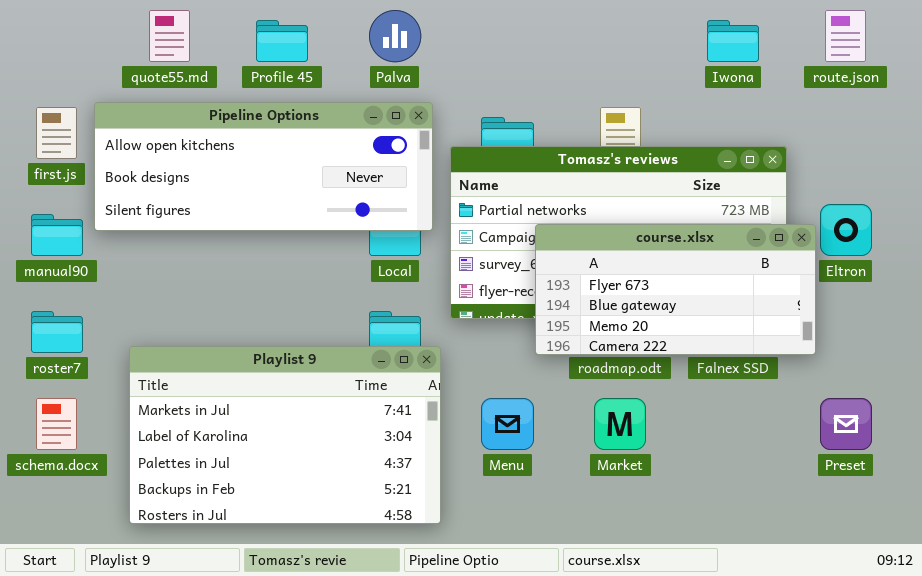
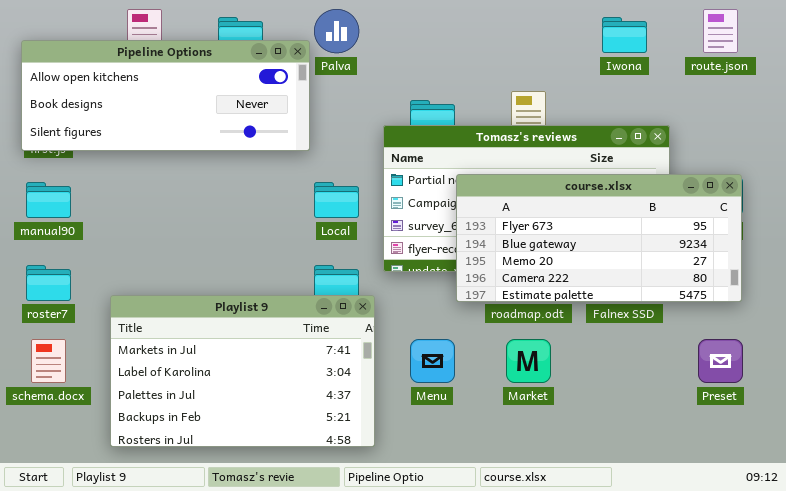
Pipeline Options: [94,102,433,231] -> [21,40,310,151], moved
course.xlsx: [535,224,816,355] -> [456,174,742,302], resized

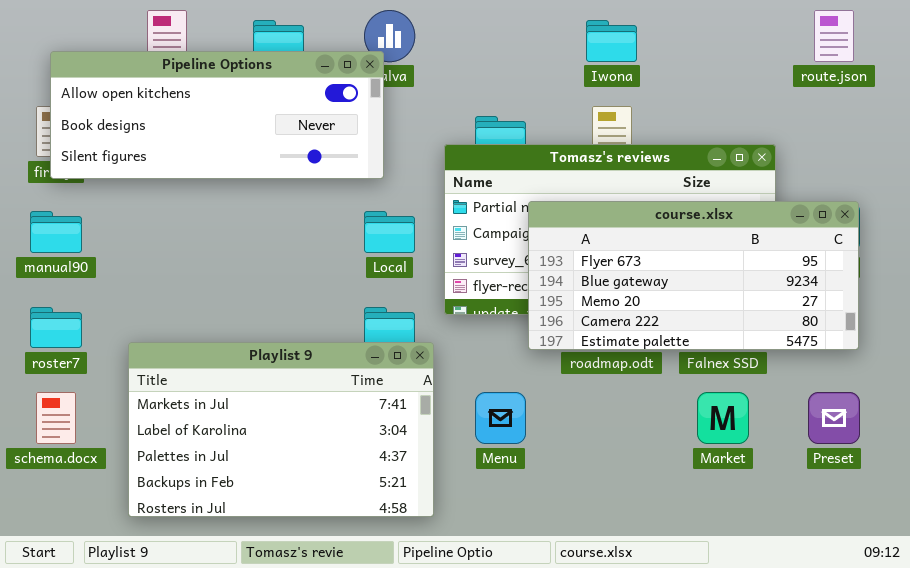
Iwona: [602,17,647,53] -> [586,20,637,62], moved
Pipeline Options: [21,40,310,151] -> [50,51,384,179], moved
Market: [506,339,551,383] -> [697,392,749,444], moved

